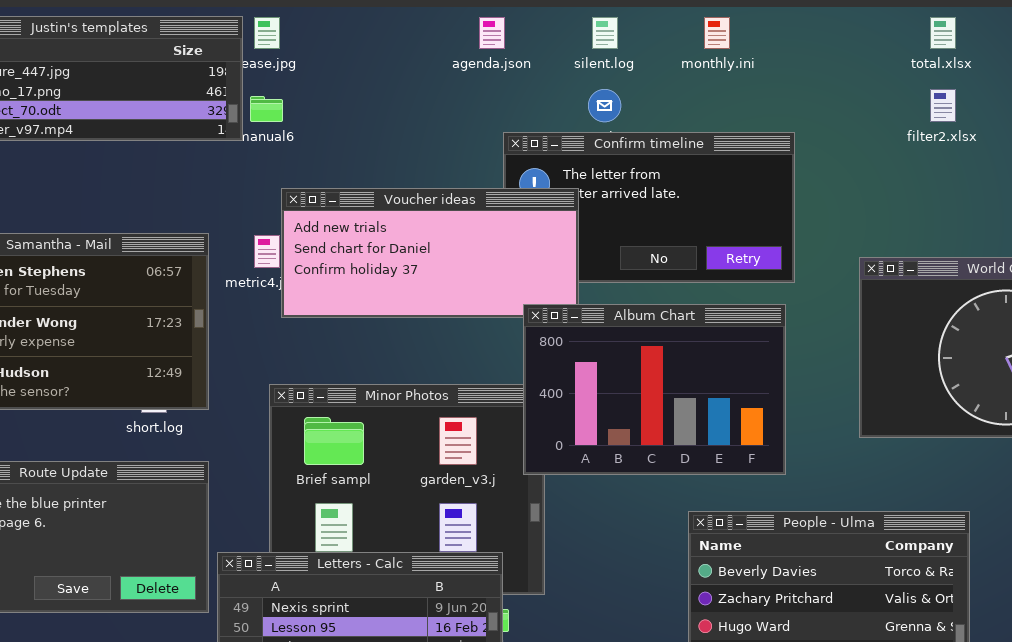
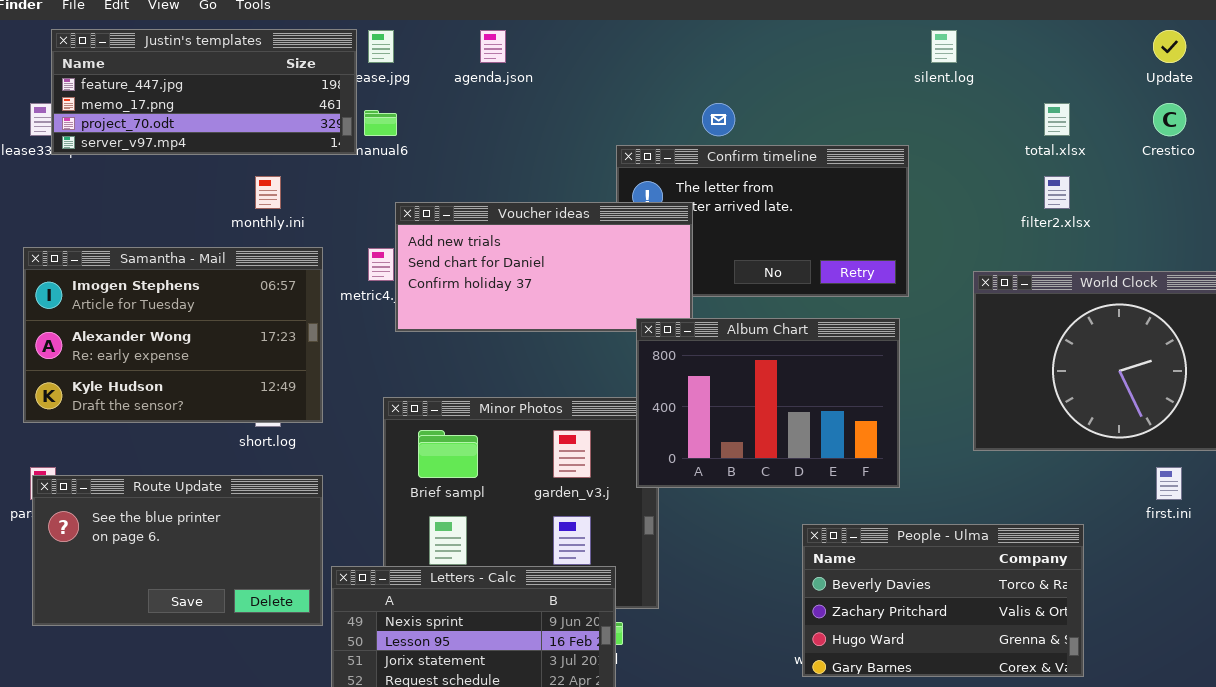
agenda.json: [479,17,505,49] -> [480,30,506,63], moved
silent.log: [592,17,618,49] -> [931,30,957,63], moved
monthly.ini: [704,17,730,49] -> [255,176,281,209], moved
total.xlsx: [930,17,956,49] -> [1044,103,1070,136], moved
filter2.xlsx: [930,89,956,122] -> [1044,176,1070,209], moved

